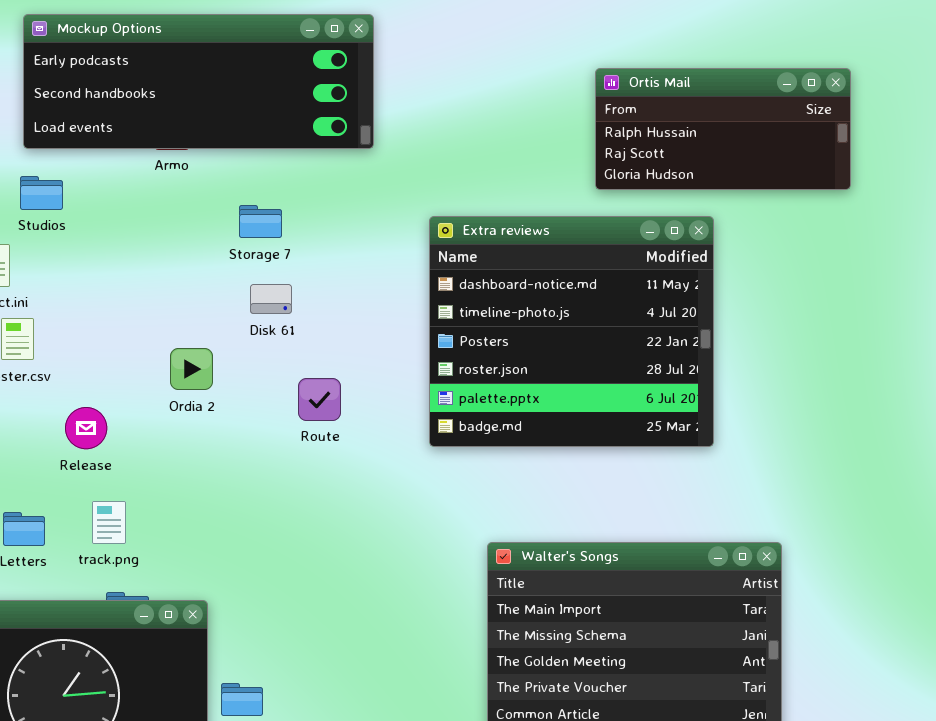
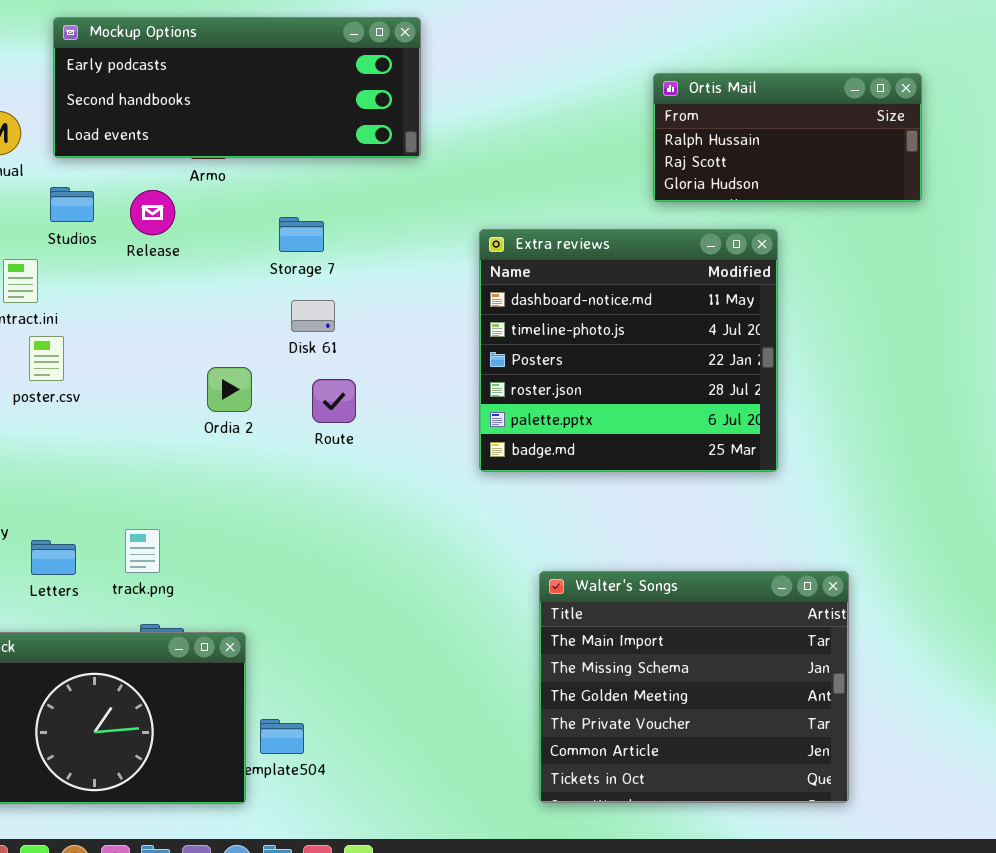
Route: [298,378,341,421] -> [312,379,356,423], moved
Release: [65,407,107,449] -> [130,190,175,235], moved

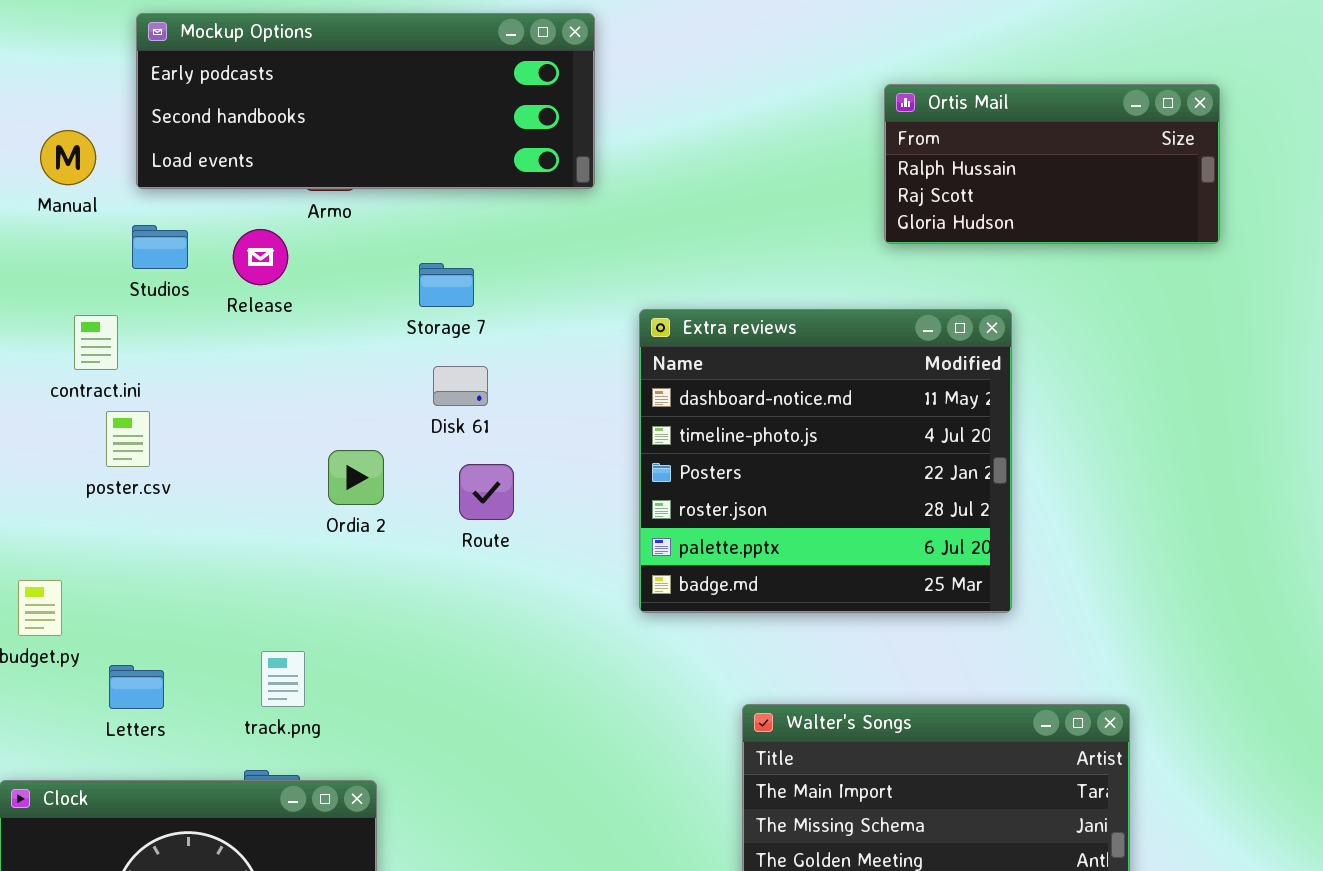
Extra reviews: [479,229,778,472] -> [639,309,1012,613], moved
track.png: [125,529,160,573] -> [261,651,305,707], moved

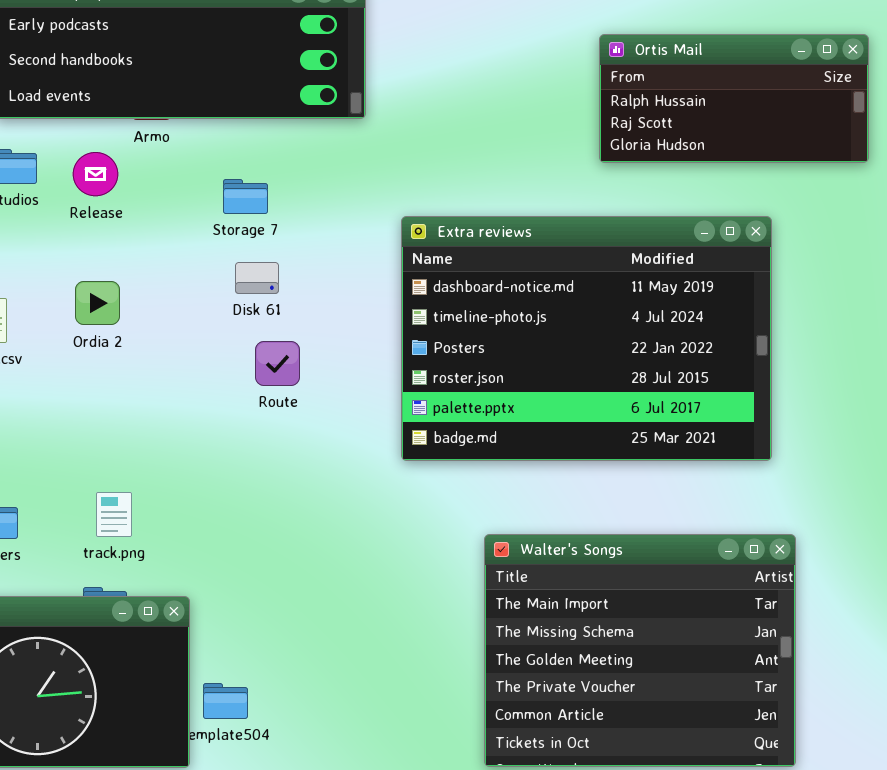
Extra reviews: [639,309,1012,613] -> [401,216,772,461], resized
Ordia 2: [328,450,384,505] -> [75,281,120,325], moved

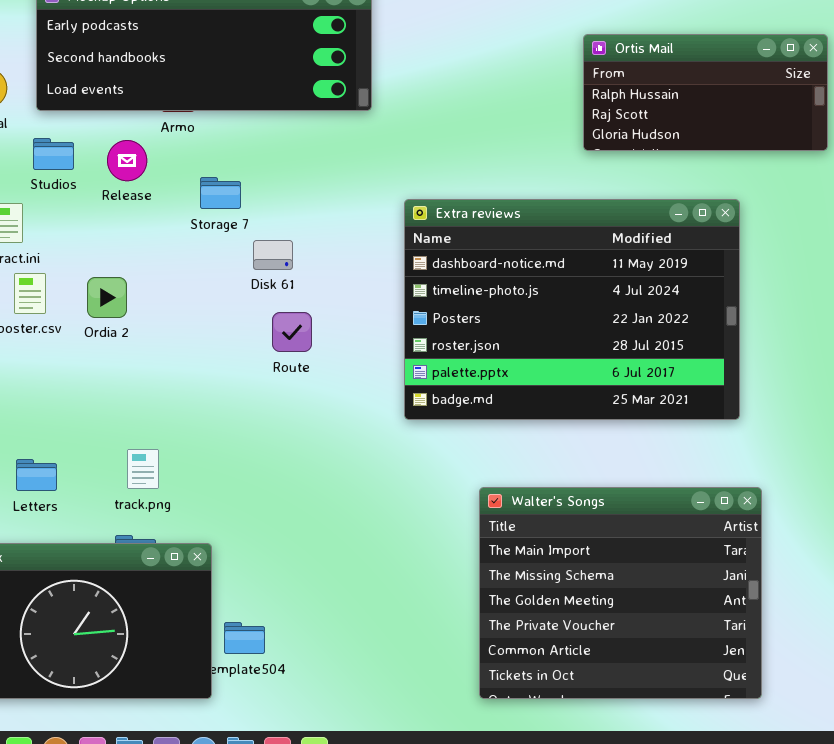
Storage 7: [223,179,268,214] -> [200,177,241,209], moved
Ordia 2: [75,281,120,325] -> [87,277,127,318], moved

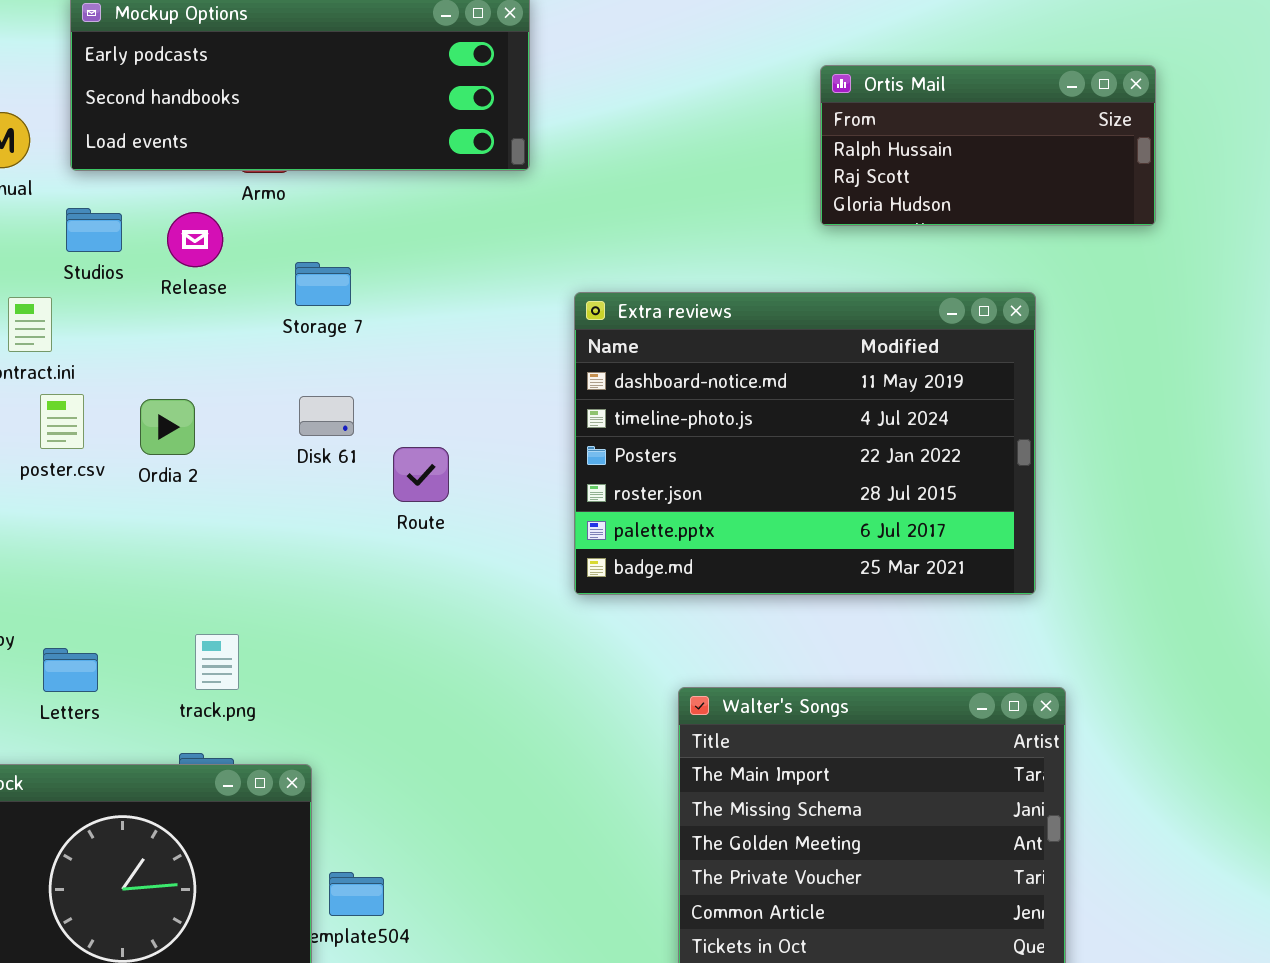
Disk 61: [253,240,293,270] -> [299,396,354,436], moved

